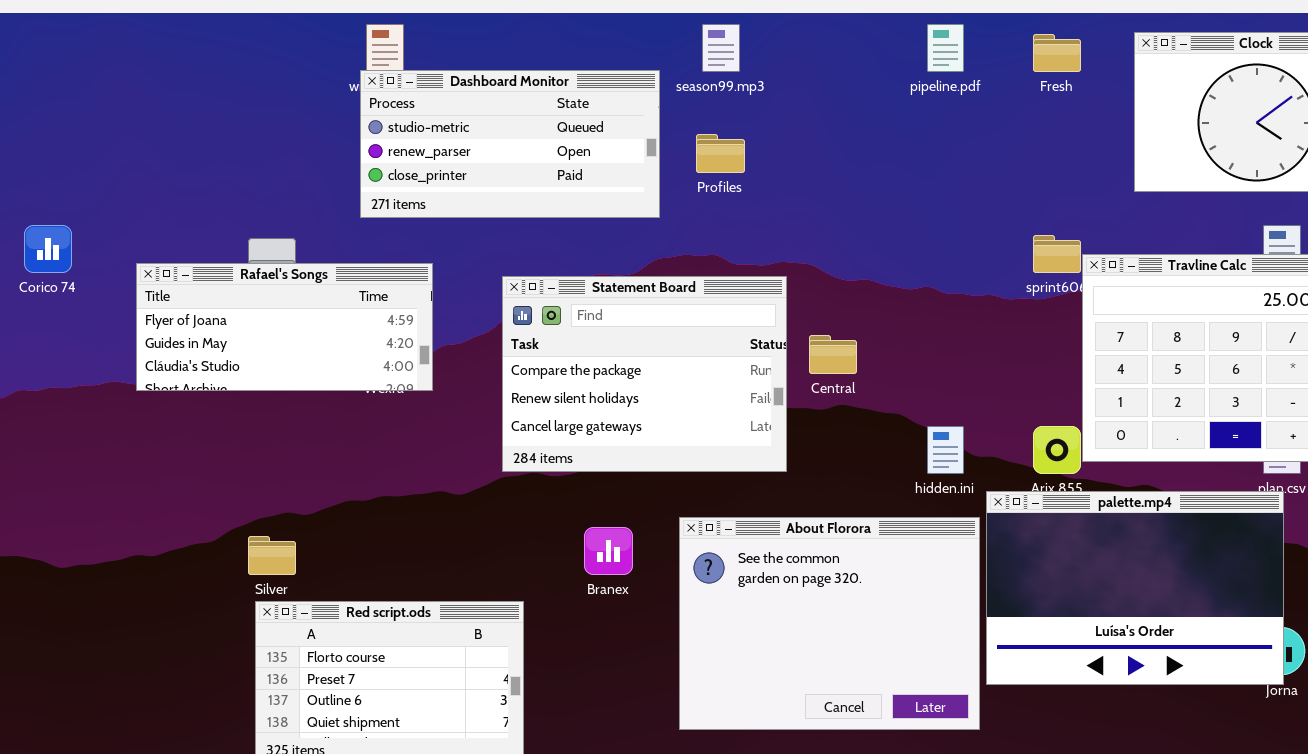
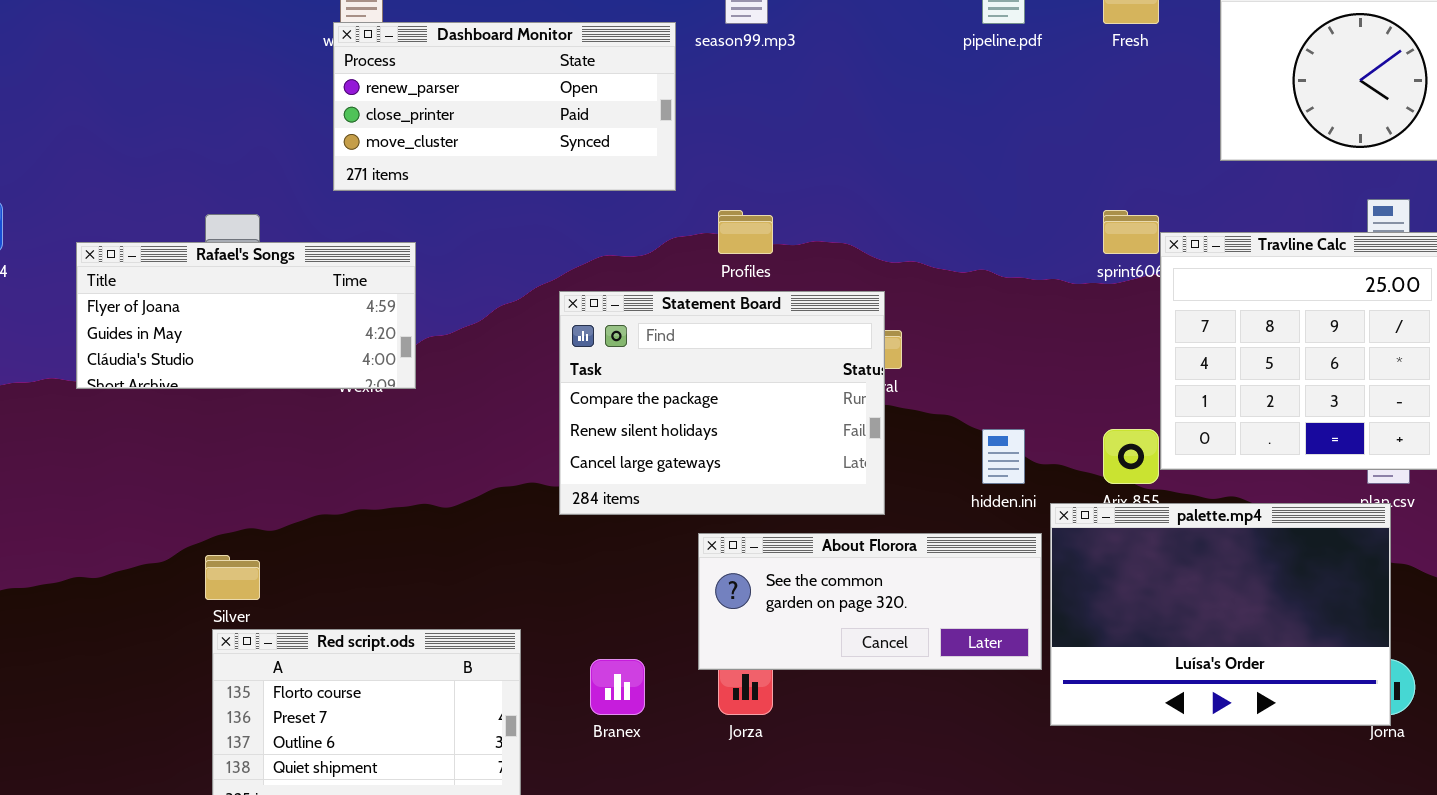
Dashboard Monitor: [360,70,660,218] -> [333,22,676,191], scrolled down 1 row
Profiles: [696,134,745,173] -> [718,210,773,254], moved
Statement Board: [502,276,787,472] -> [559,291,885,515], moved
About Florora: [679,517,980,730] -> [698,533,1042,670], resized
Branex: [584,527,633,575] -> [590,659,645,715], moved

